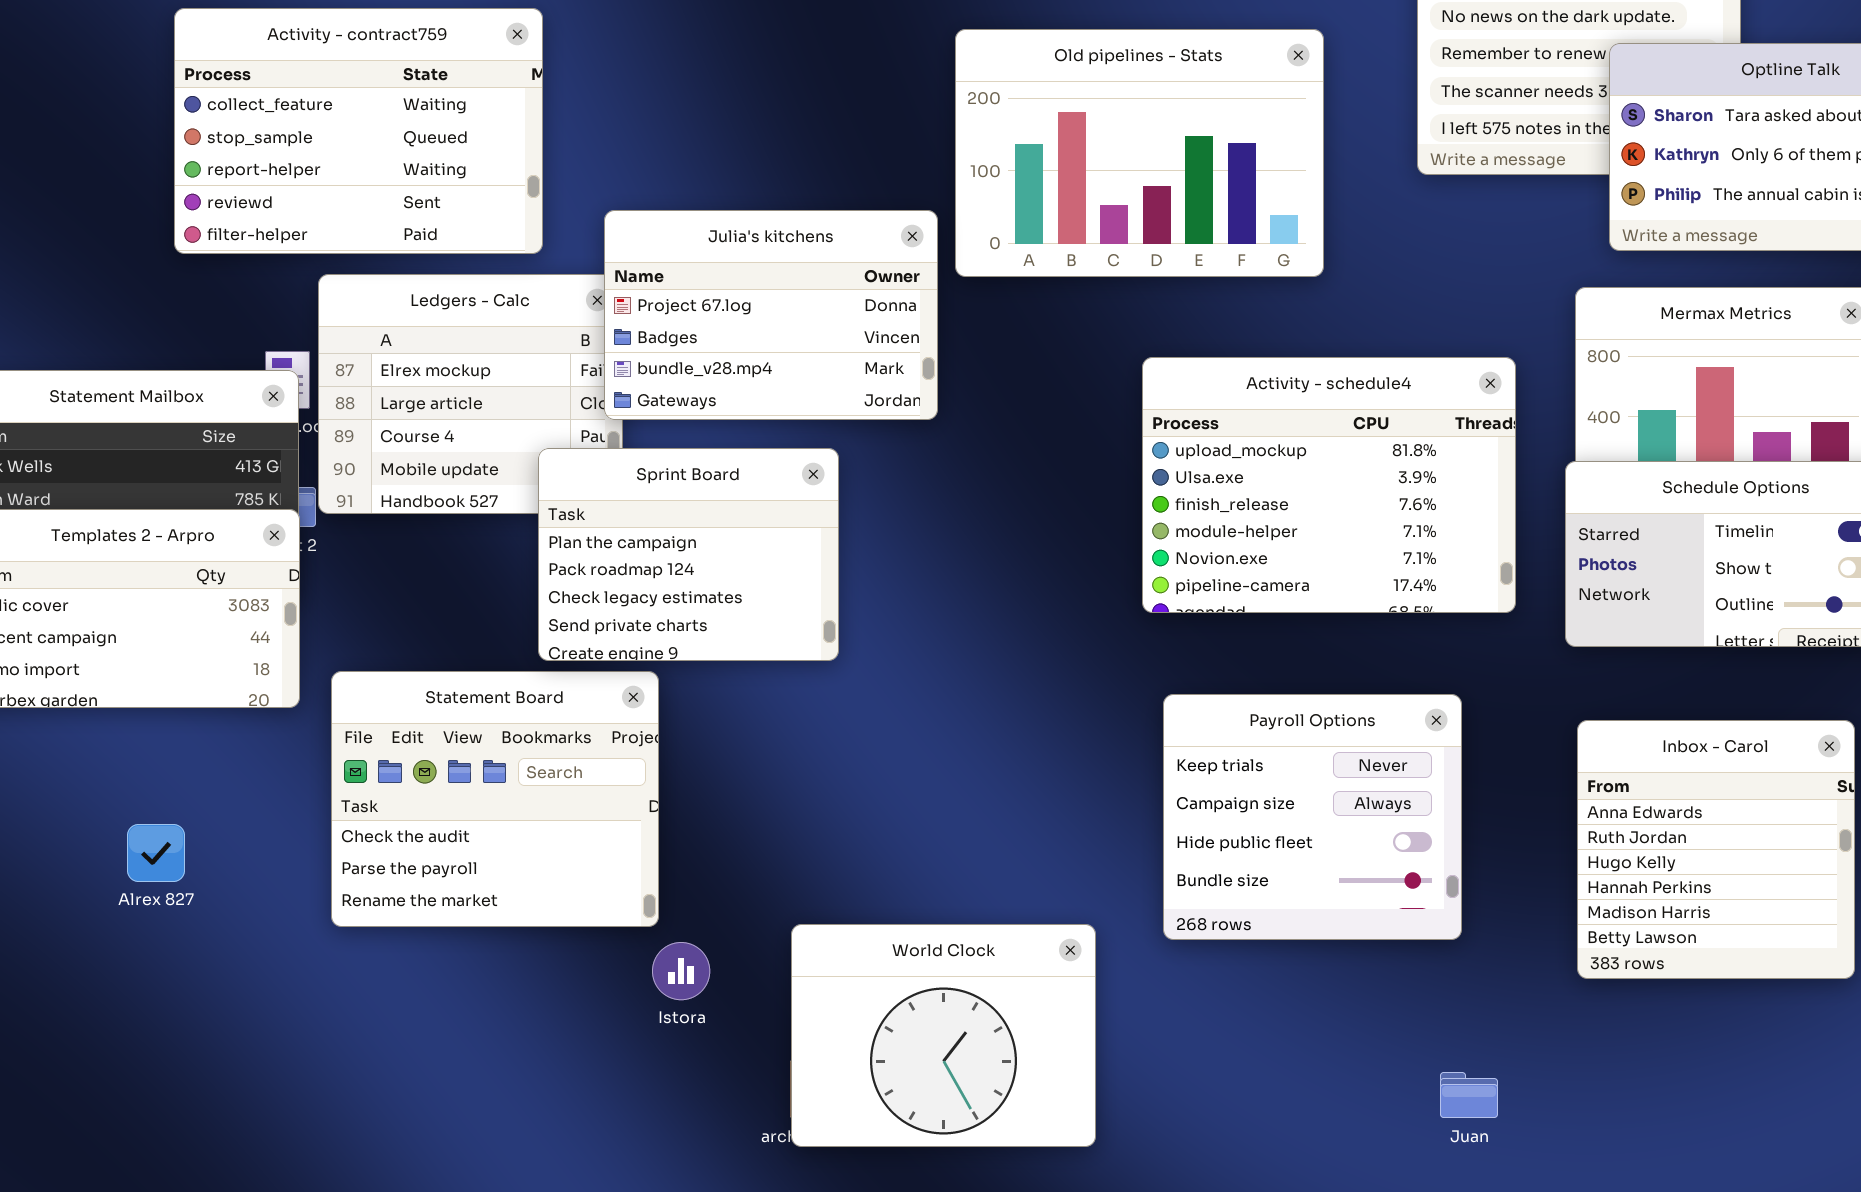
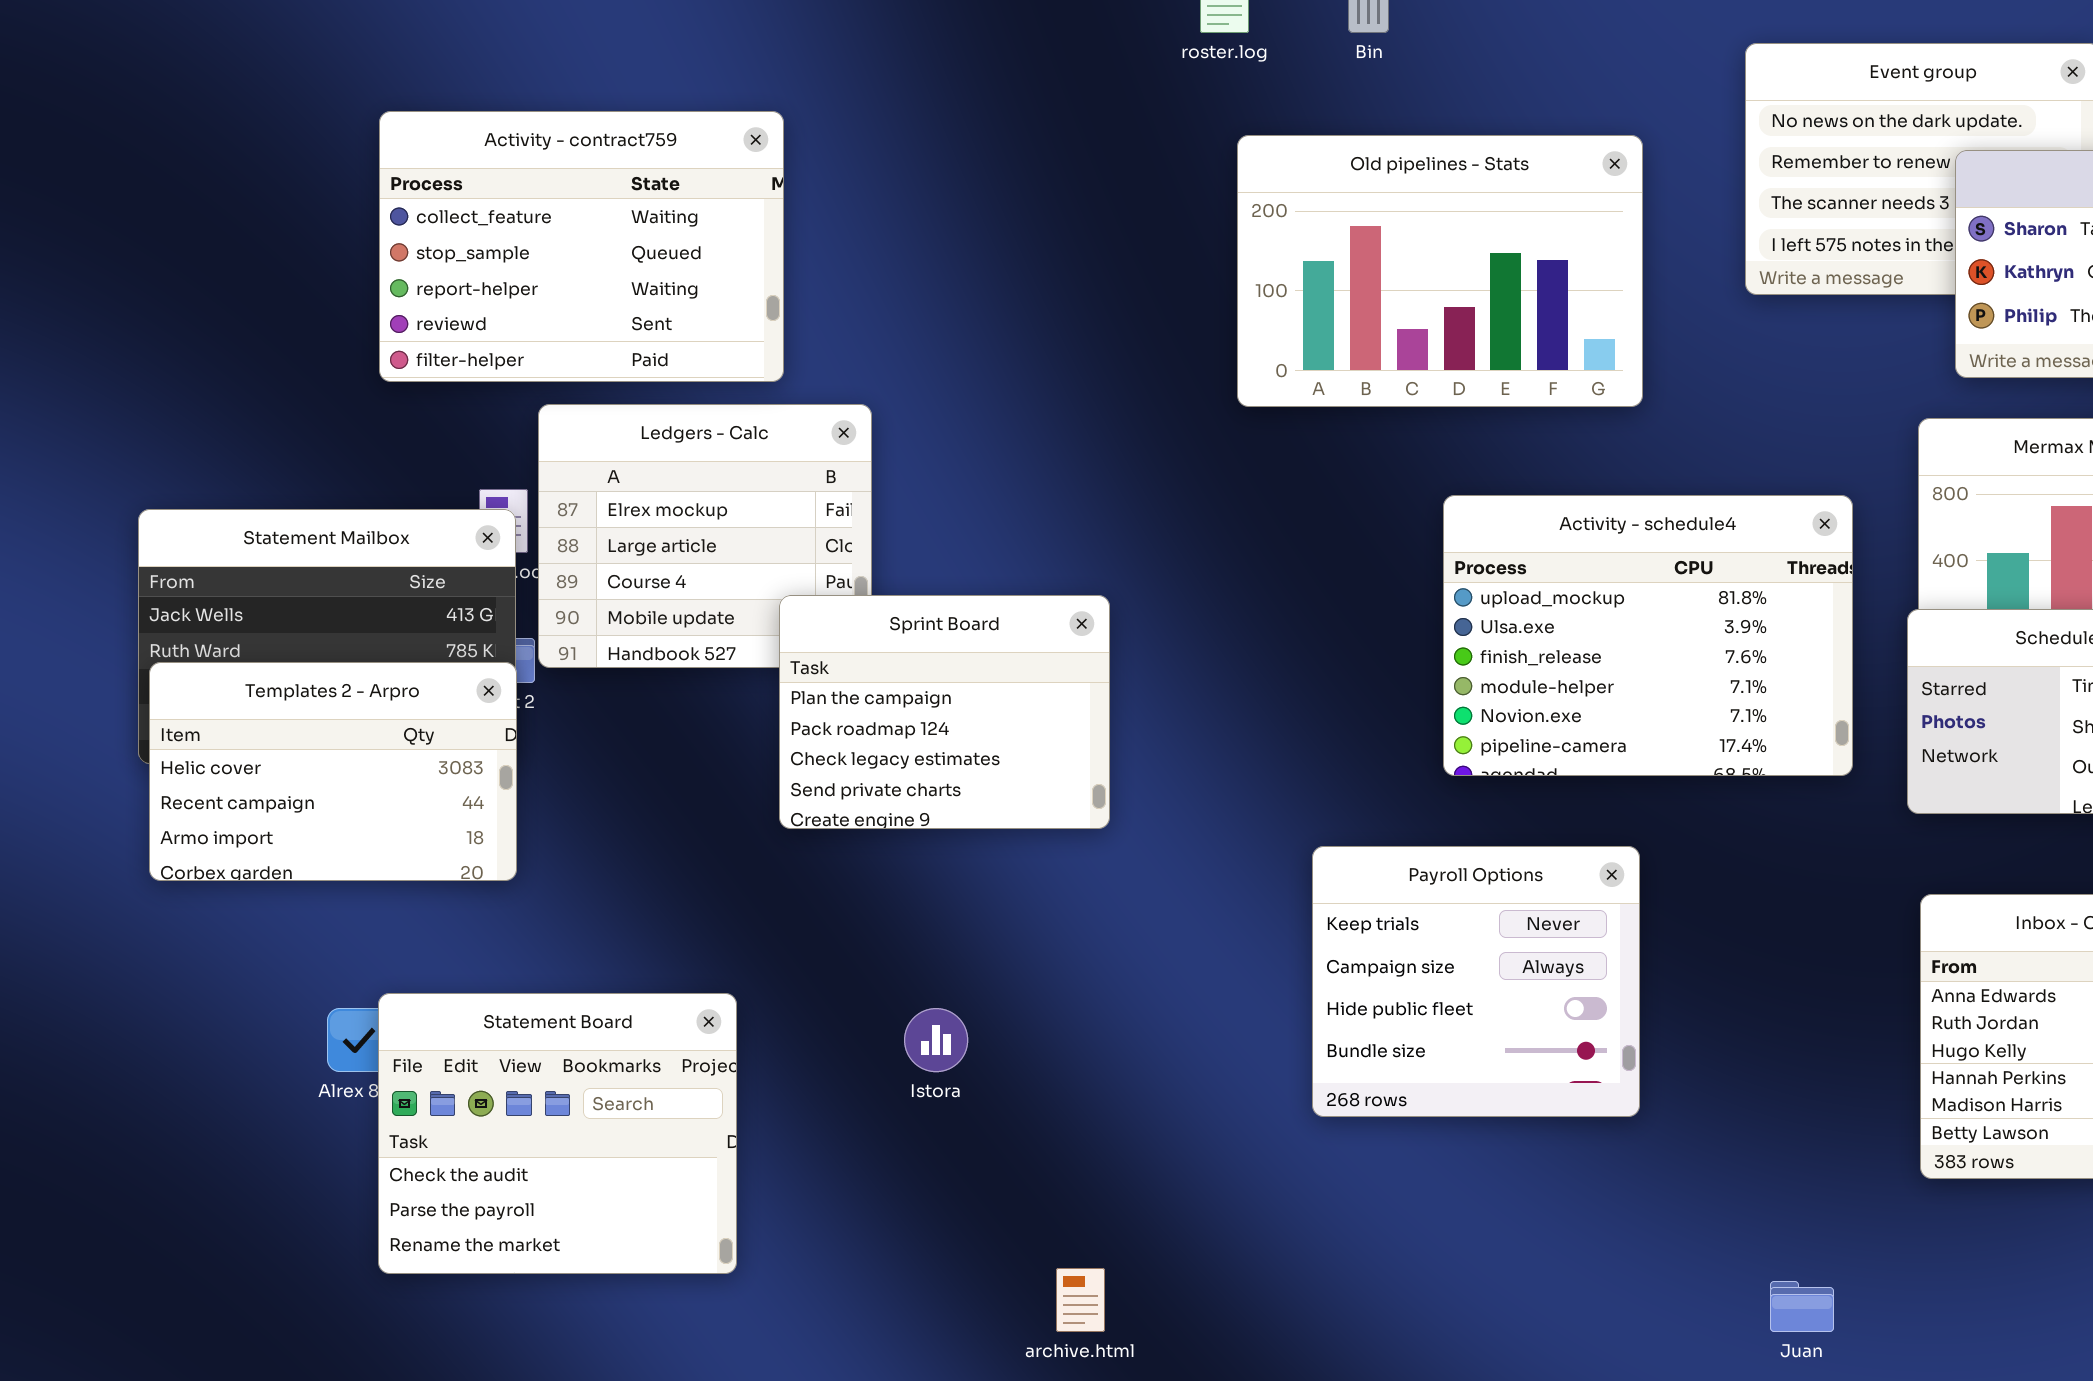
Julia's kitchens: [604,210,938,420] -> none, closed
Statement Board: [331,671,659,927] -> [378,993,737,1274], moved
Payroll Options: [1163,694,1462,940] -> [1312,846,1640,1117], moved
World Clock: [791,924,1096,1147] -> none, closed
Istora: [652,942,710,1000] -> [904,1008,968,1072], moved

